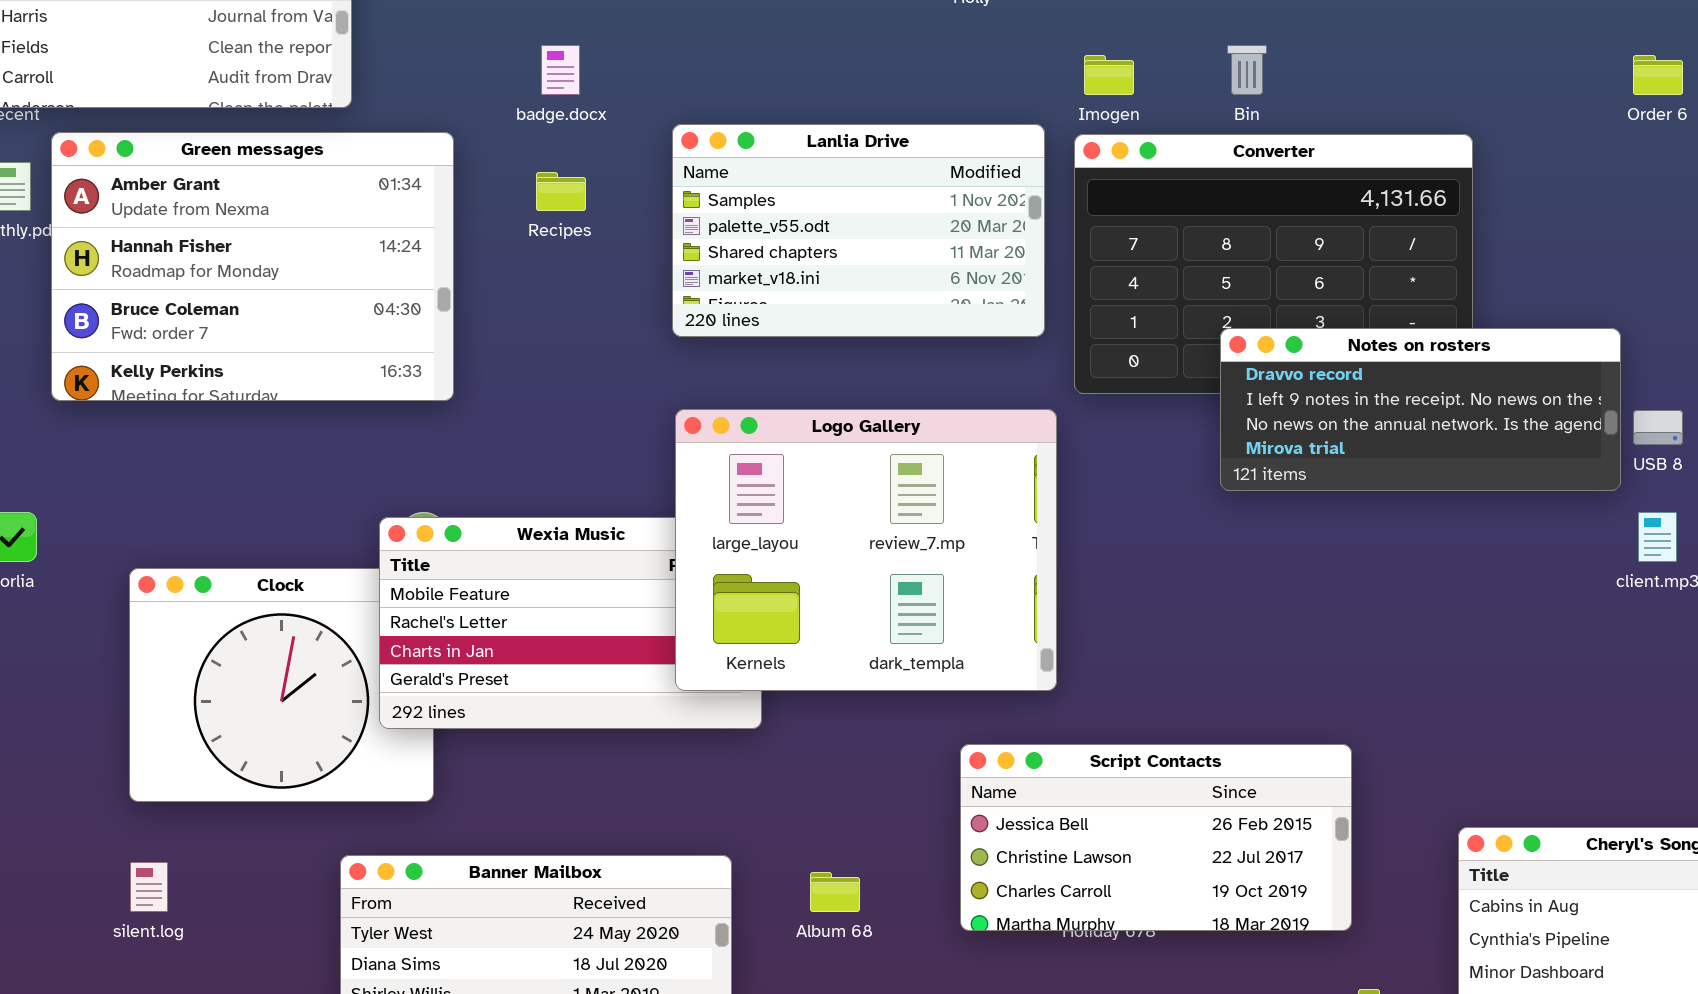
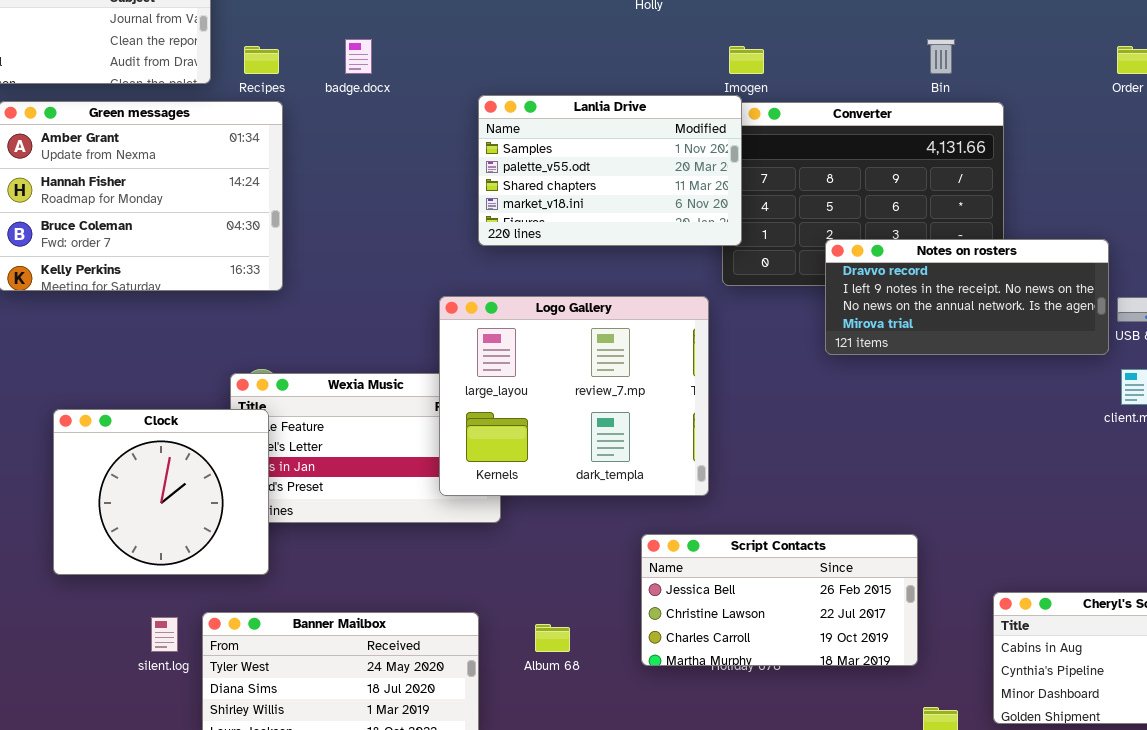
Bin: [1227,45,1267,95] -> [927,39,955,74], moved
Lanlia Drive: [672,124,1045,337] -> [478,95,742,246], moved
Recipes: [536,172,586,211] -> [244,46,279,74], moved
Clock: [129,568,434,802] -> [53,409,269,575], raised
silent.log: [130,862,168,912] -> [151,617,178,652], moved

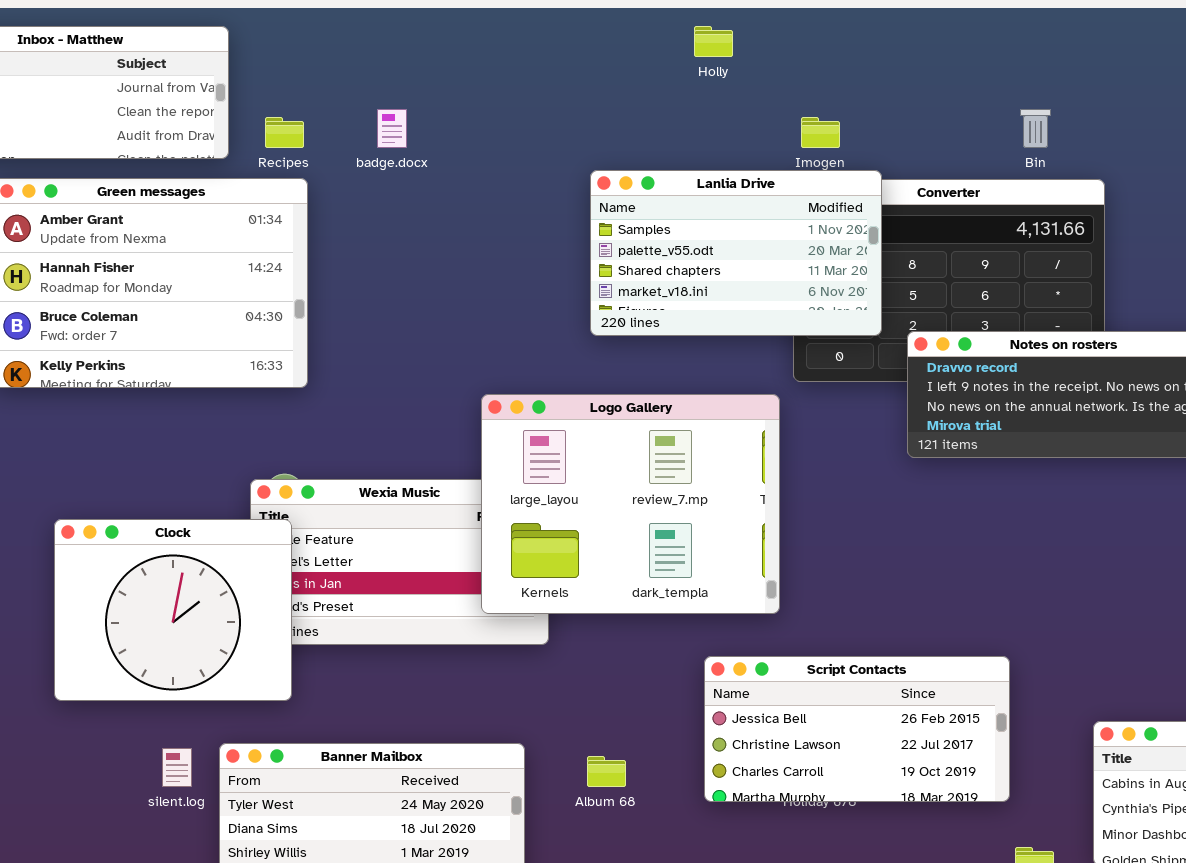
Lanlia Drive: [478,95,742,246] -> [590,170,882,336], moved

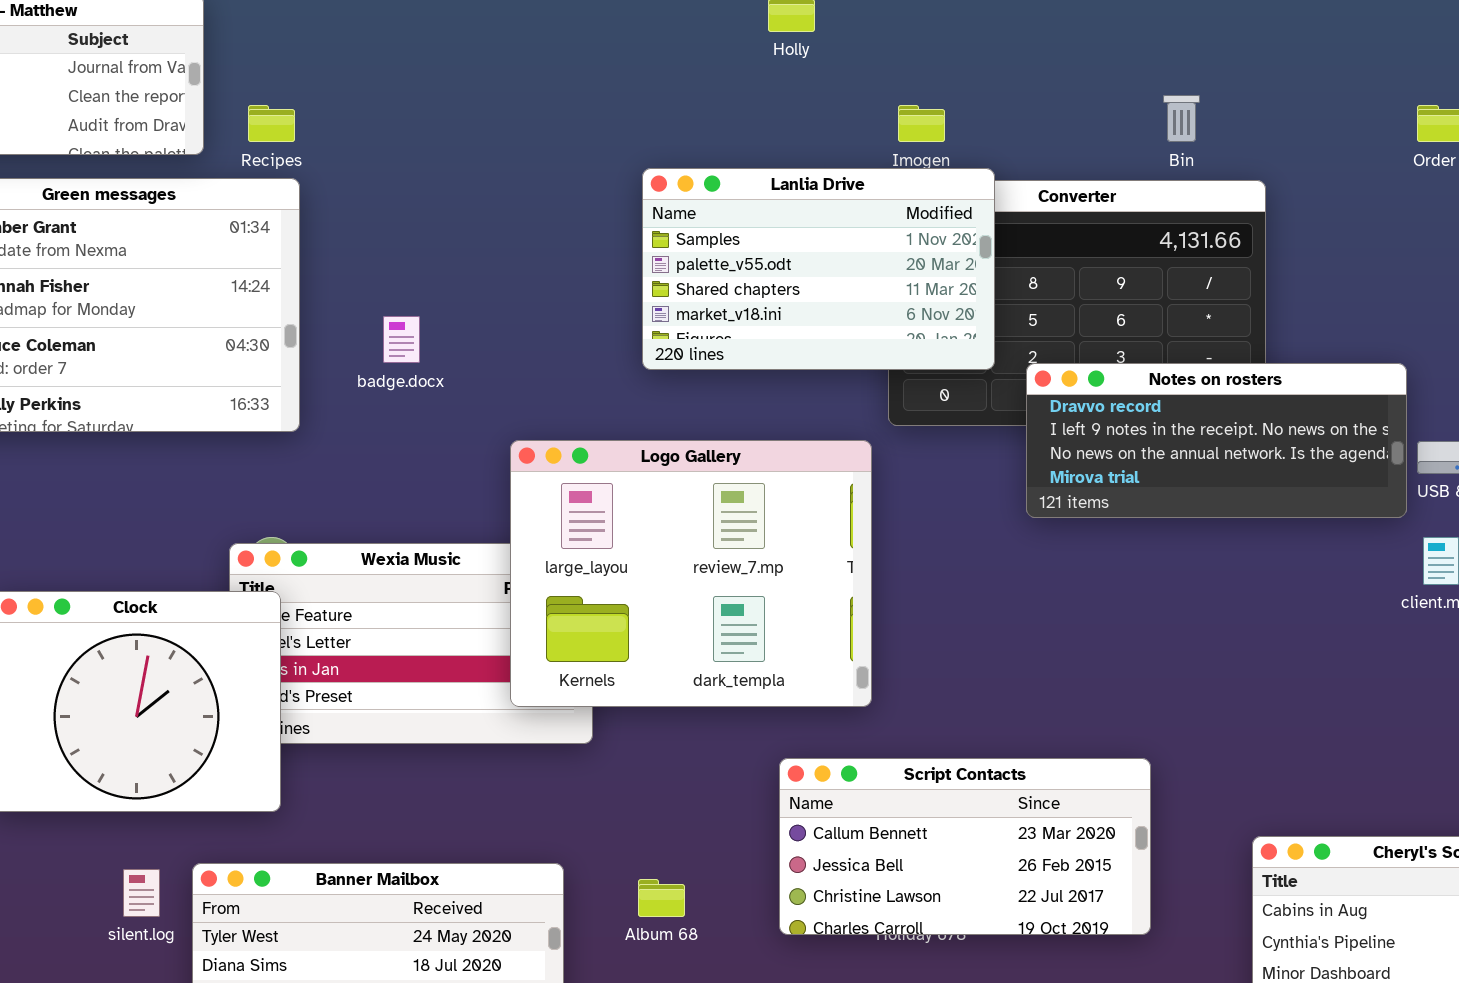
badge.docx: [377,109,407,148] -> [383,316,420,363], moved
Script Contacts: [704,656,1010,802] -> [779,758,1151,935], scrolled up 1 row

